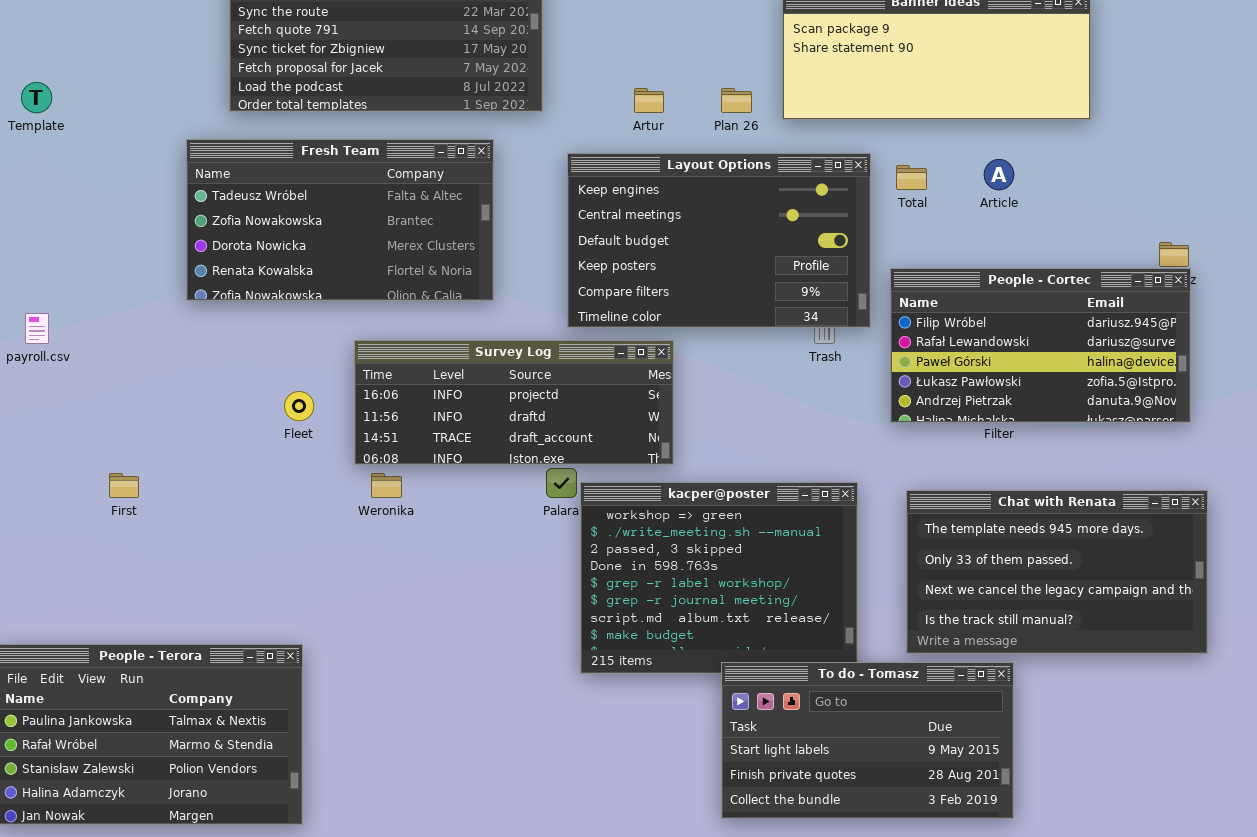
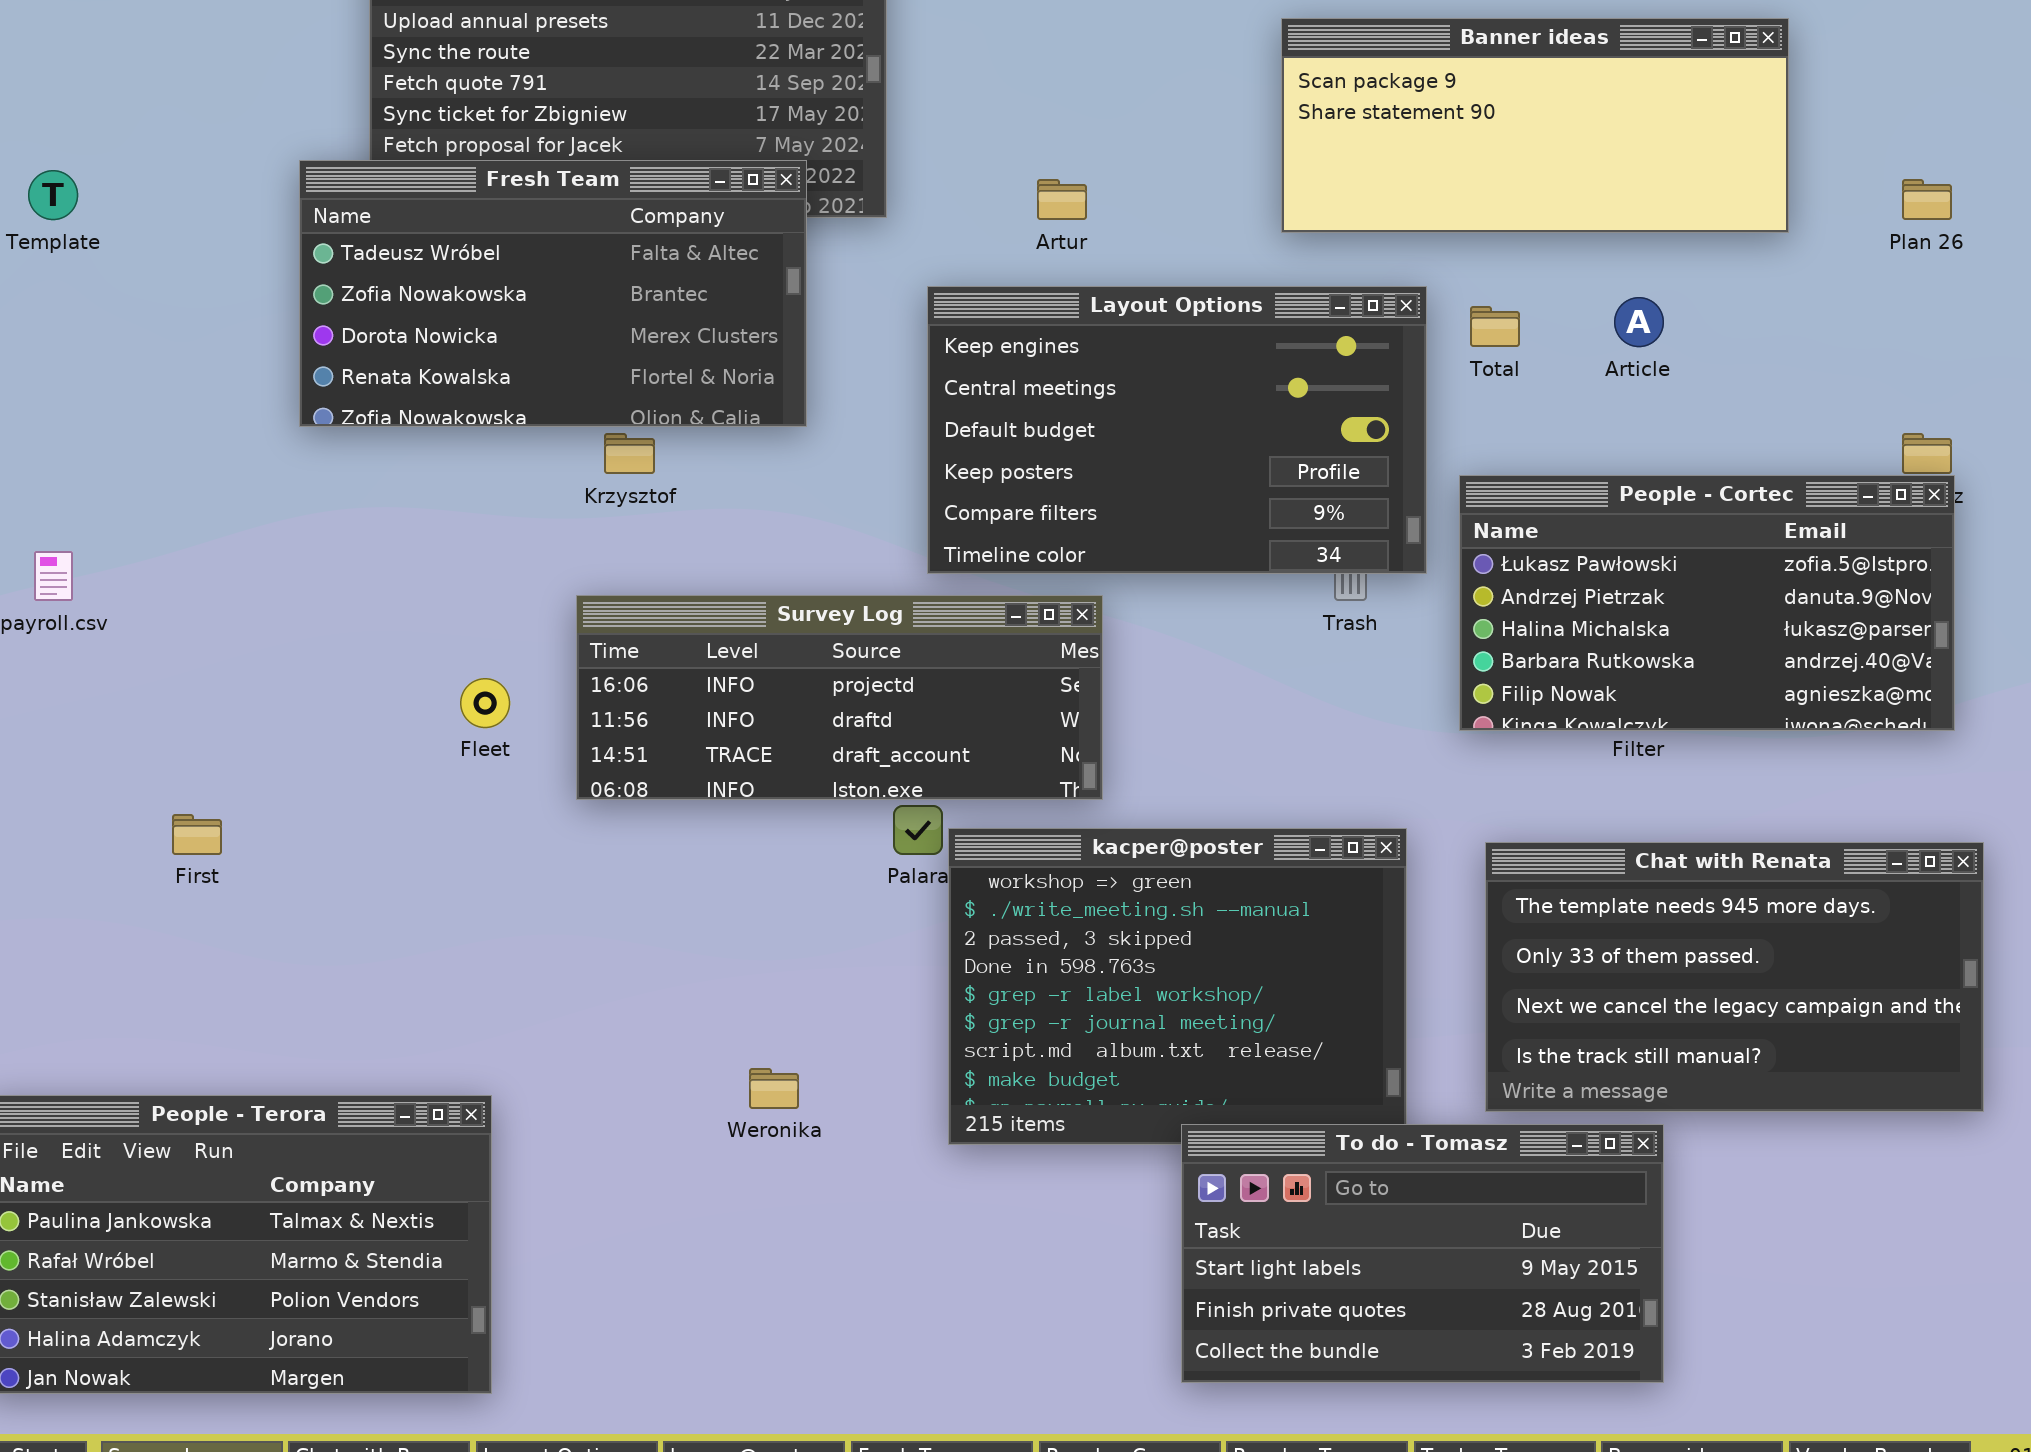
Plan 26: [721,88,752,113] -> [1902,179,1952,220], moved
Fresh Team: [186,139,494,301] -> [299,160,807,427], moved
People - Cortec: [890,268,1191,423] -> [1459,475,1955,731], scrolled down 3 rows
Weronika: [371,473,402,498] -> [749,1068,799,1109], moved

